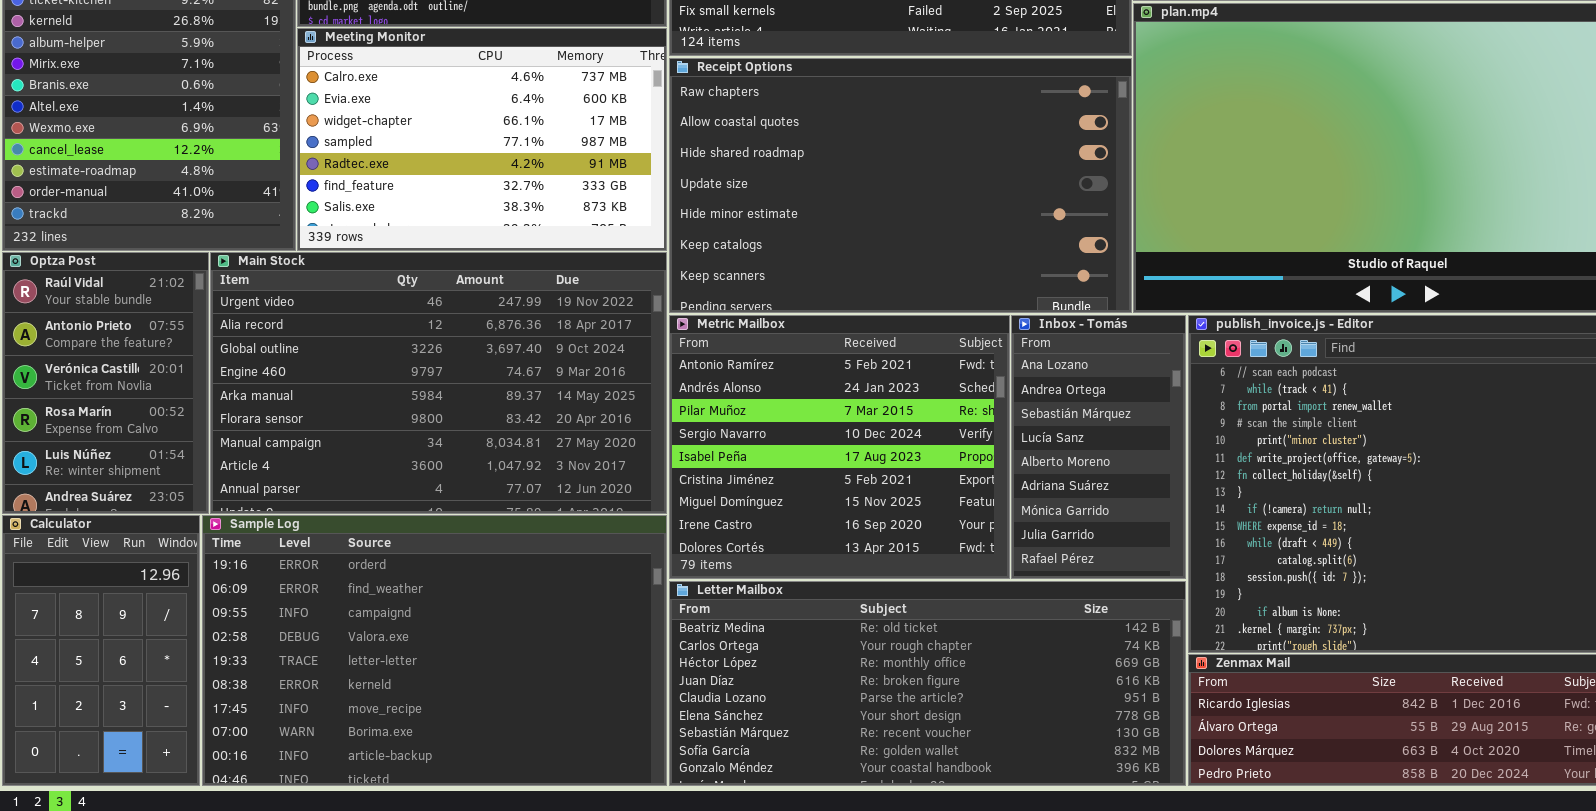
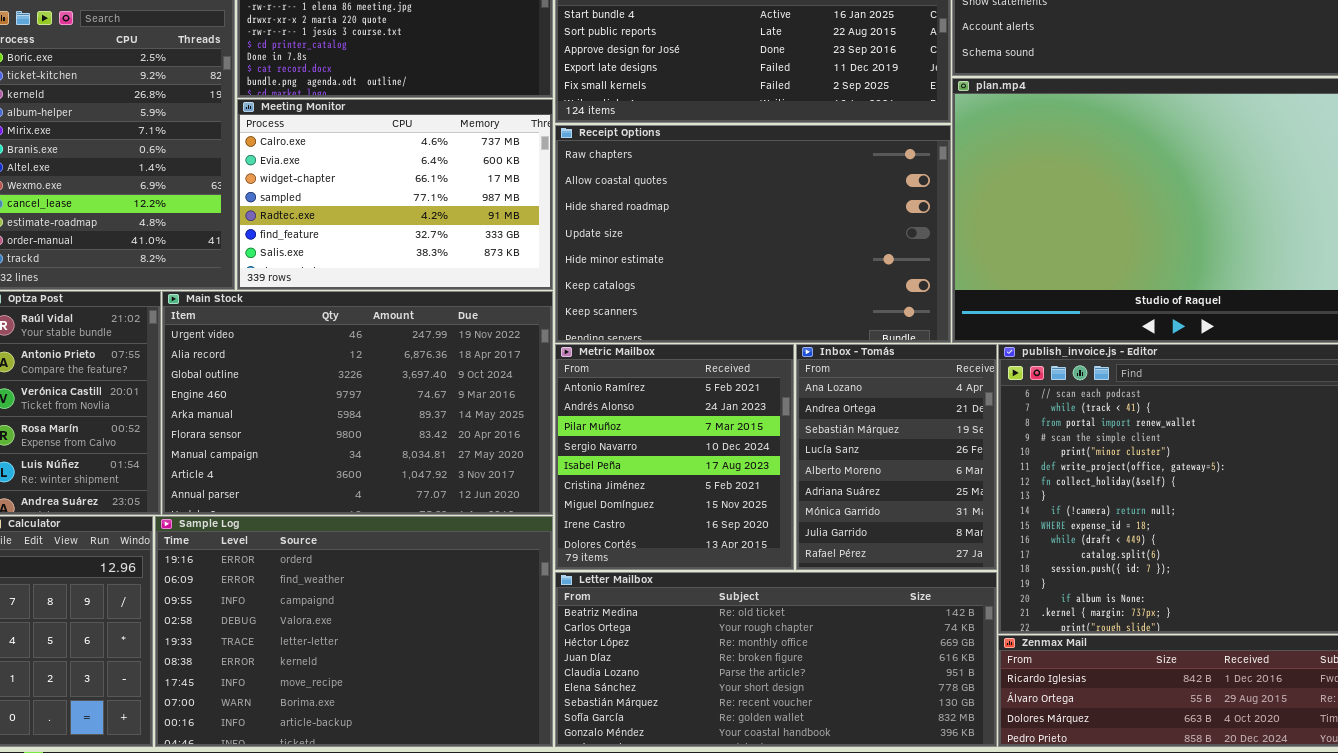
Metric Mailbox: [669,315,1010,579] -> [555,344,794,570], resized
Inbox - Tomás: [1011,315,1186,579] -> [796,344,997,570], resized

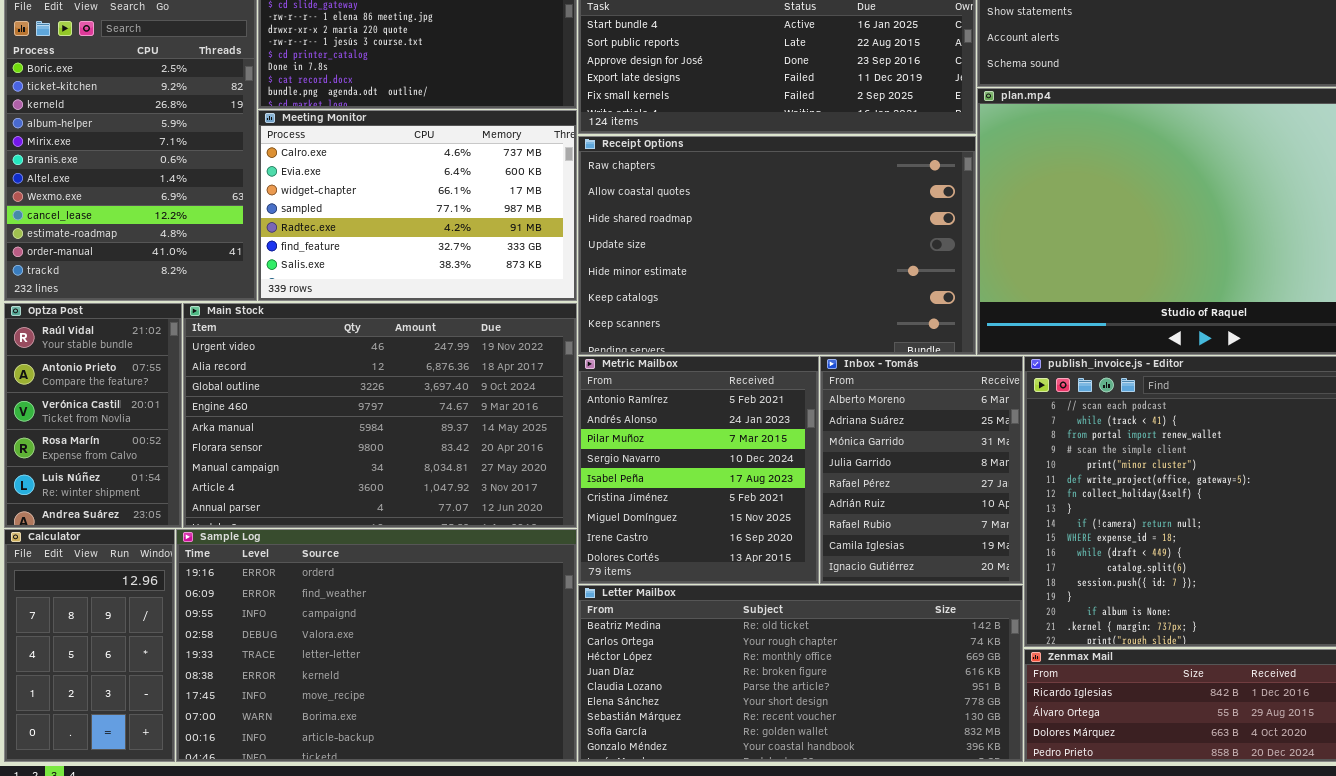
Inbox - Tomás: [796,344,997,570] -> [820,356,1023,584], scrolled down 4 rows

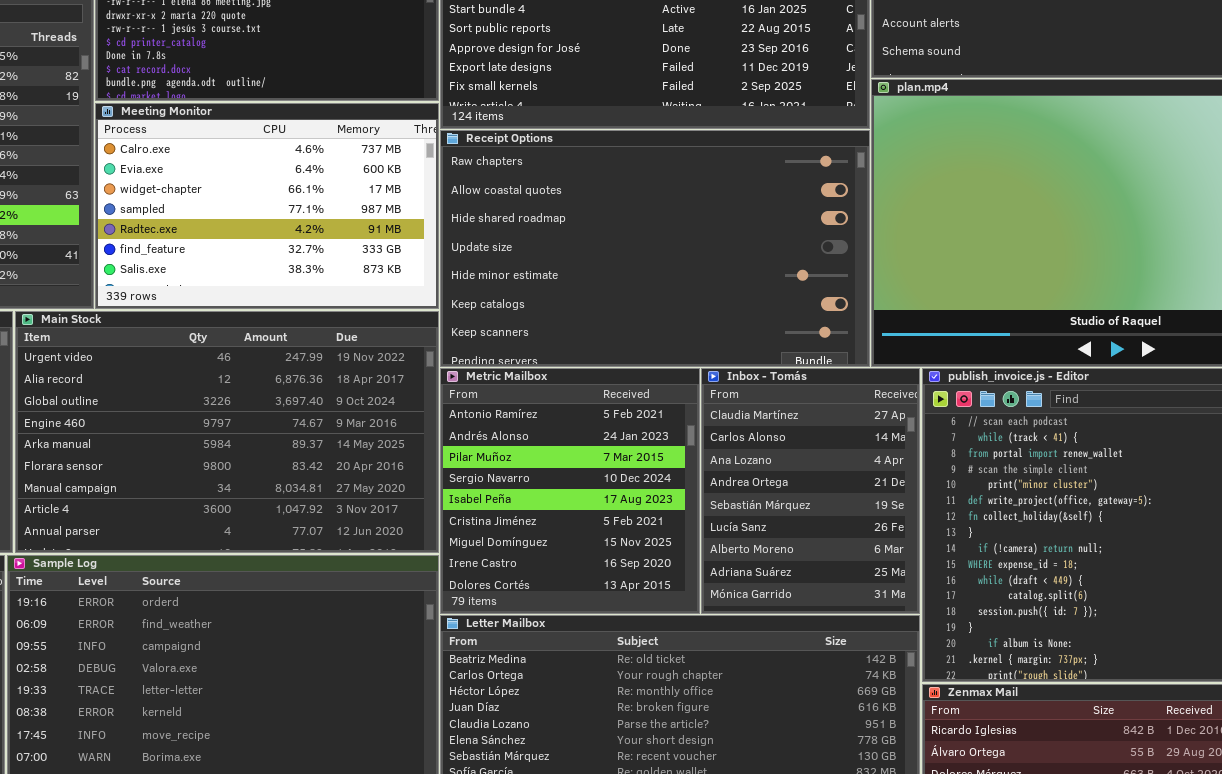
Inbox - Tomás: [820,356,1023,584] -> [701,368,920,614], scrolled up 6 rows

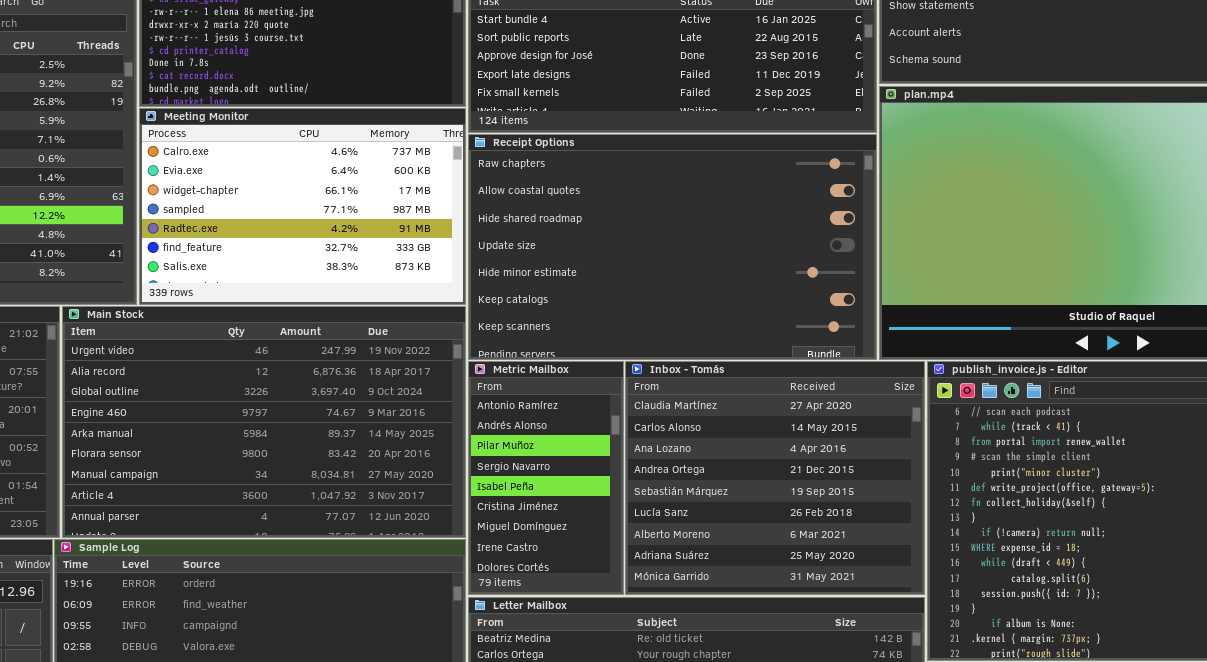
Metric Mailbox: [440,368,700,614] -> [468,361,624,595], resized
Inbox - Tomás: [701,368,920,614] -> [625,361,925,595], resized

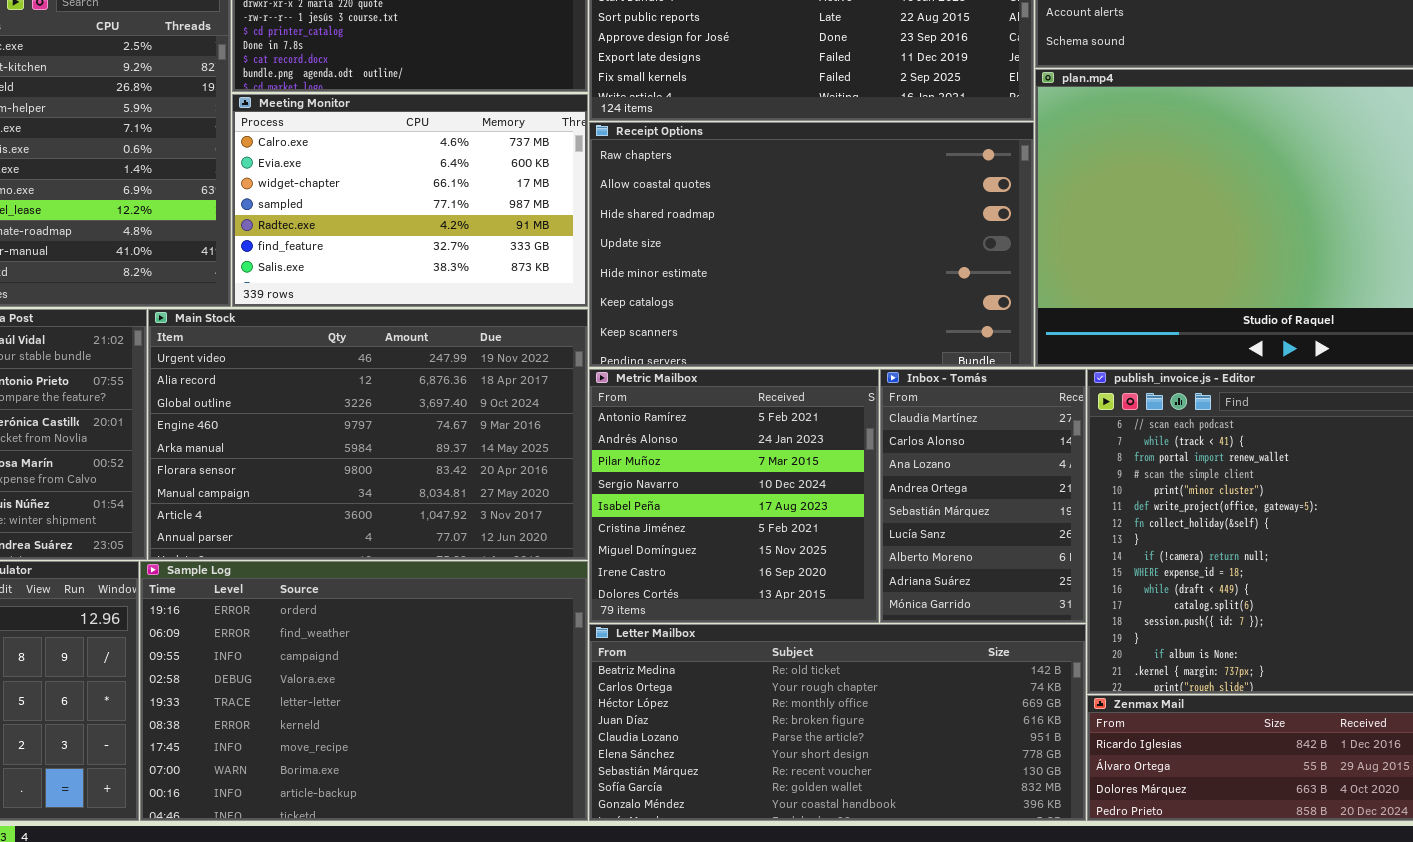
Metric Mailbox: [468,361,624,595] -> [589,369,879,623], resized
Inbox - Tomás: [625,361,925,595] -> [880,369,1086,623], resized

